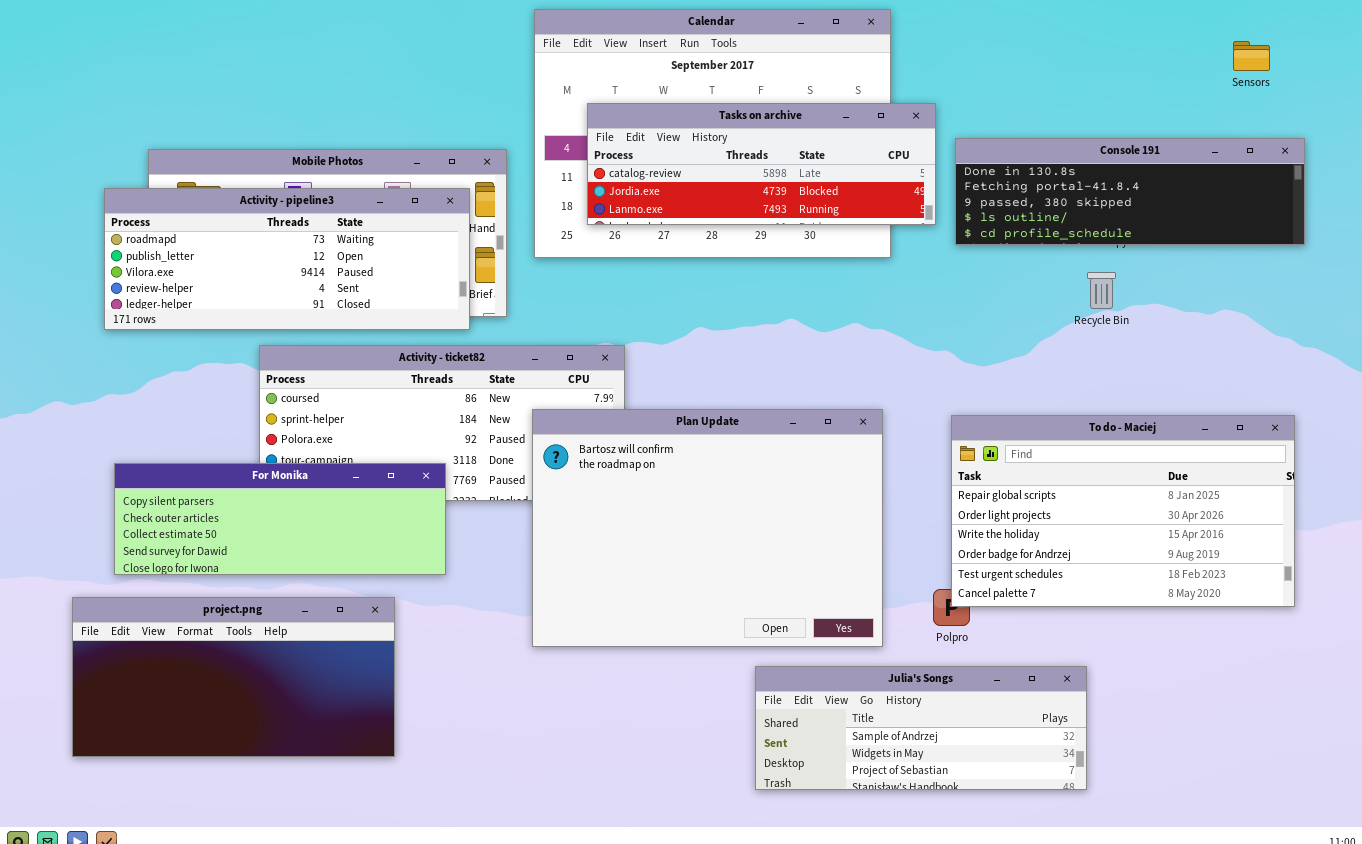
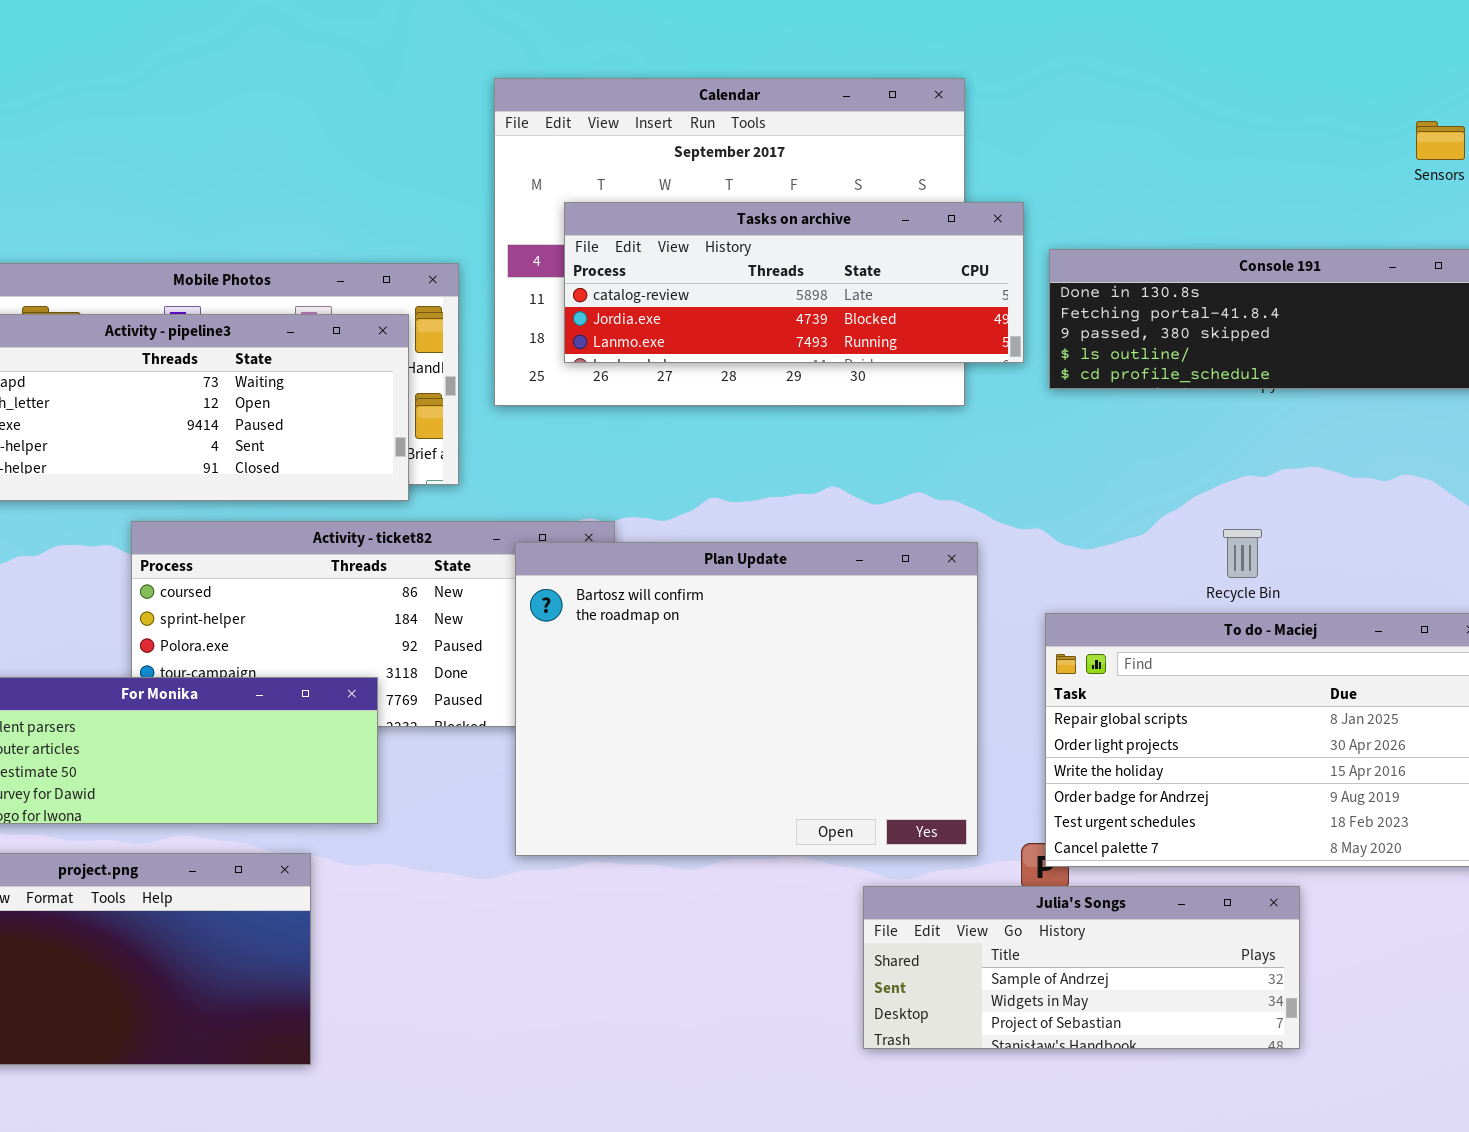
Recycle Bin: [1087,272,1116,309] -> [1223,529,1262,578], moved
Plan Update: [532,409,883,647] -> [515,542,978,856], moved
Julia's Songs: [755,666,1087,790] -> [863,886,1300,1049], moved

